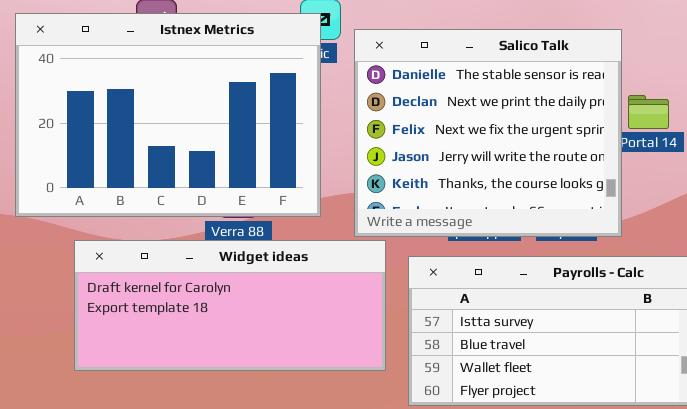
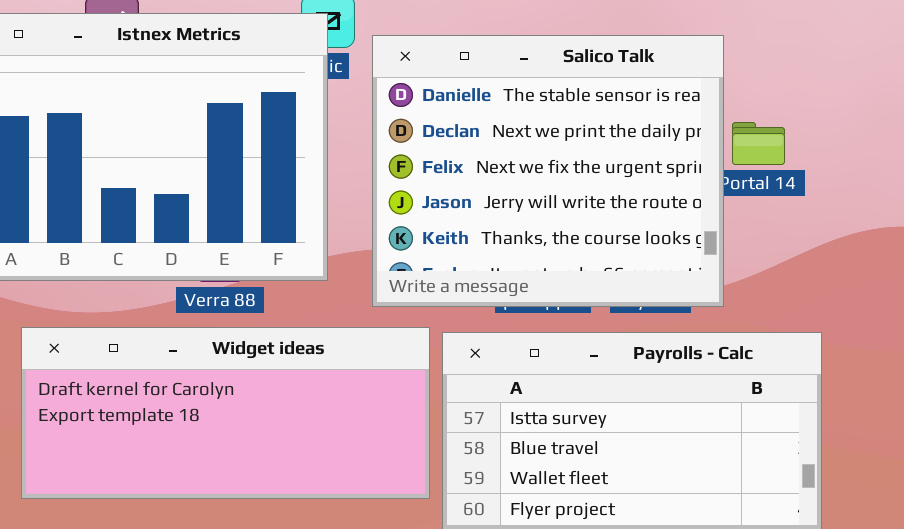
Widget ideas: [74,240,386,371] -> [21,327,430,499], moved

